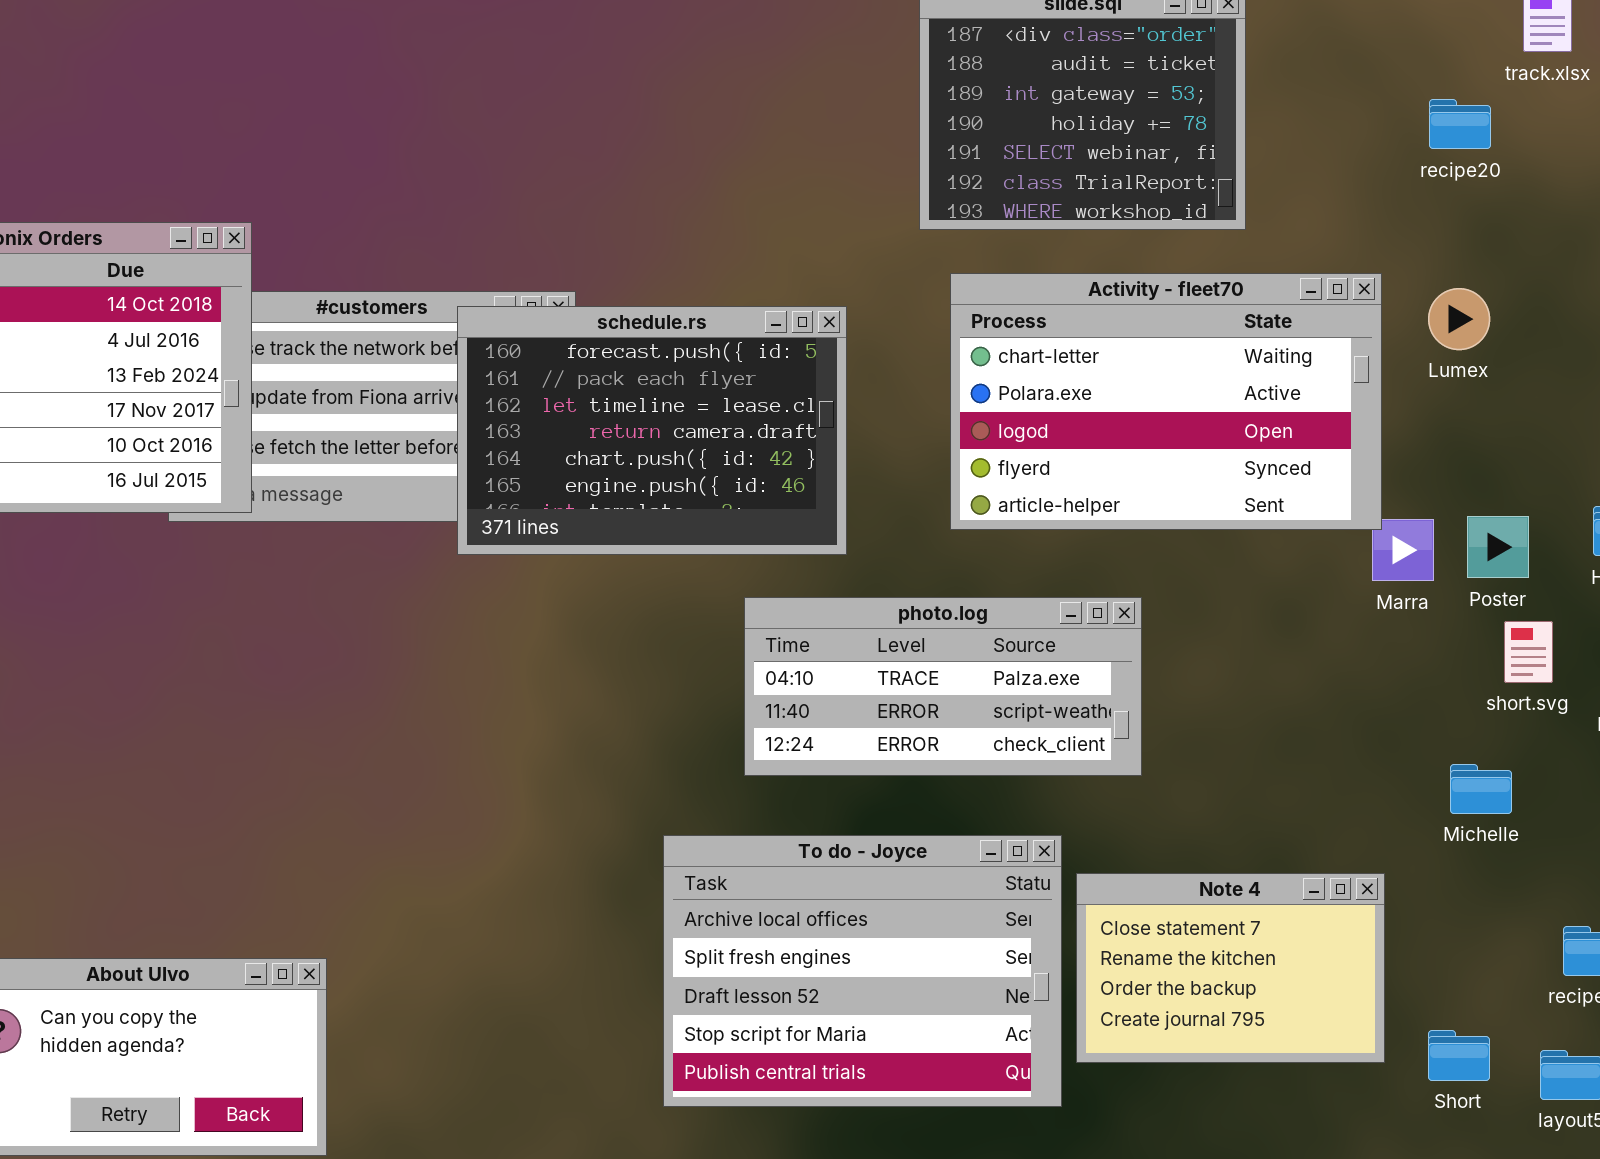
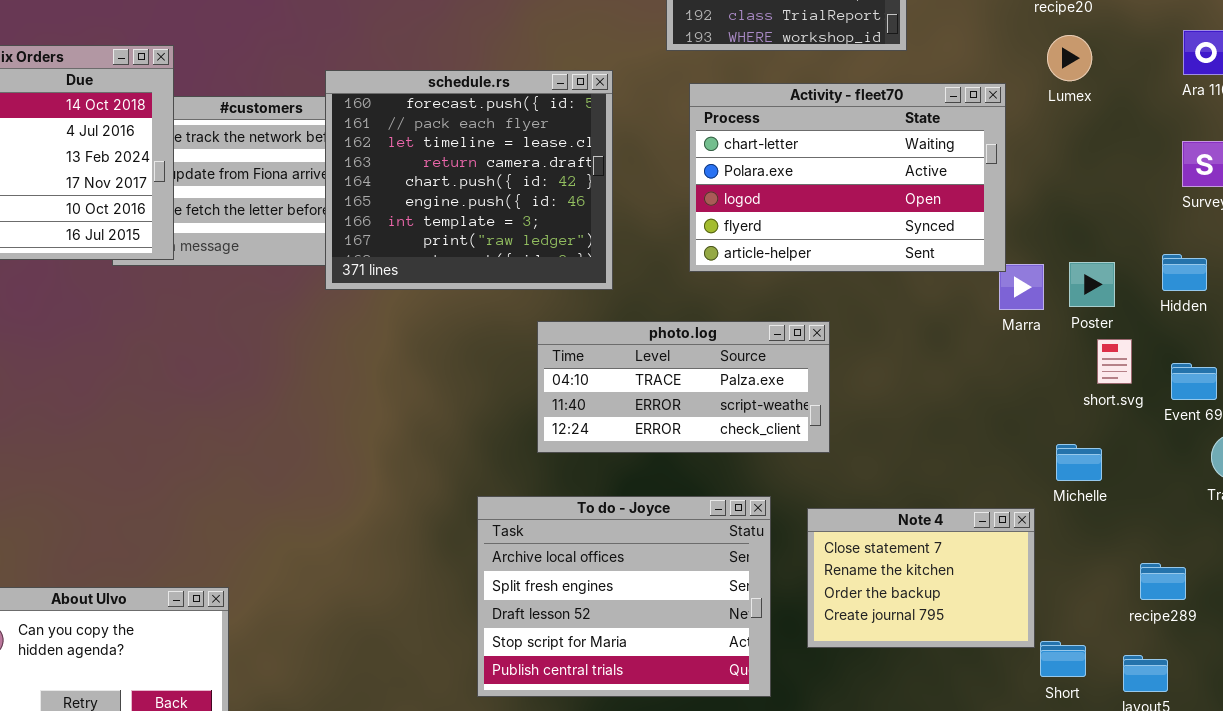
Lumex: [1428,288,1490,350] -> [1047,35,1092,81], moved
schedule.rs: [457,306,847,555] -> [325,70,613,290], resized
Note 4: [1076,873,1385,1063] -> [807,508,1035,648], moved

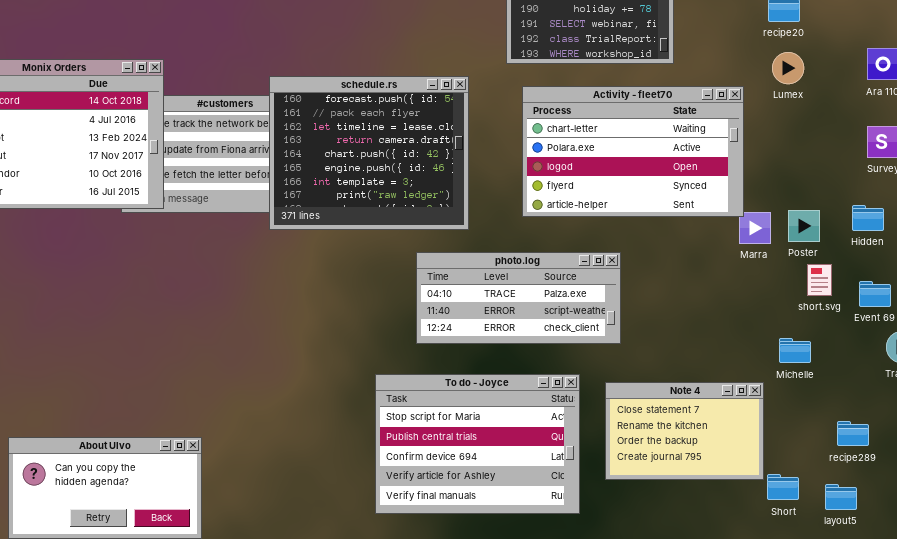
To do - Joyce: [477,496,771,697] -> [375,374,580,514], scrolled down 3 rows

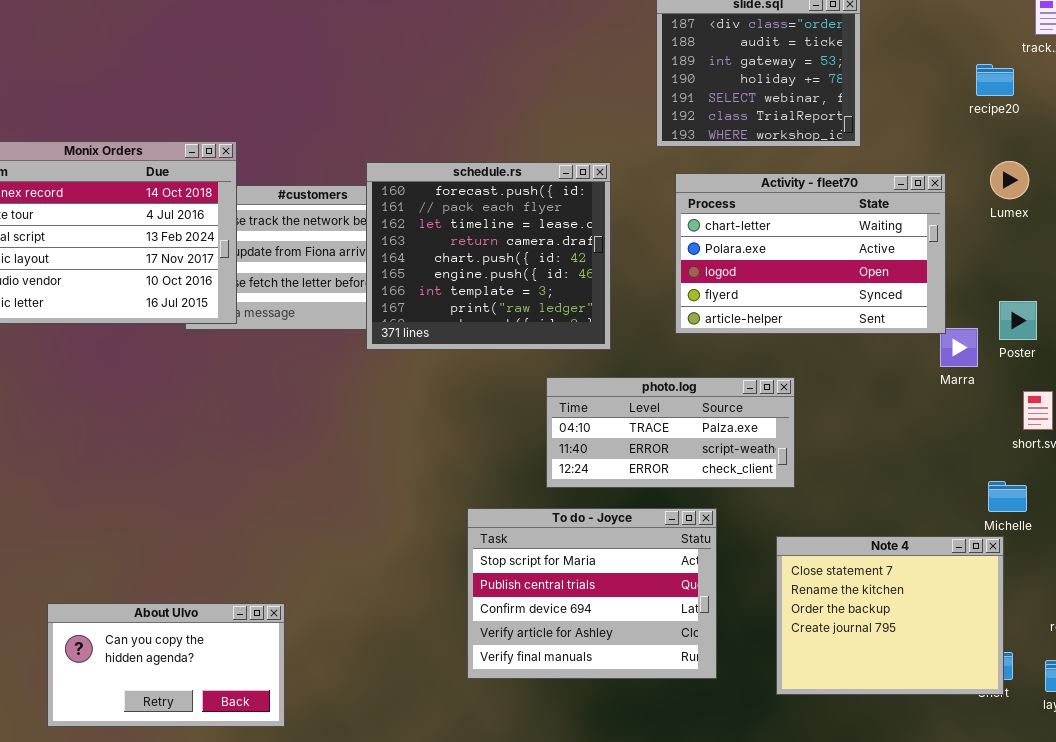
Lumex: [772,52,804,84] -> [990,161,1029,199], moved
Poster: [788,210,820,242] -> [999,301,1037,340], moved
To do - Joyce: [375,374,580,514] -> [467,508,717,679], moved
Note 4: [605,382,764,480] -> [776,536,1004,695], resized

